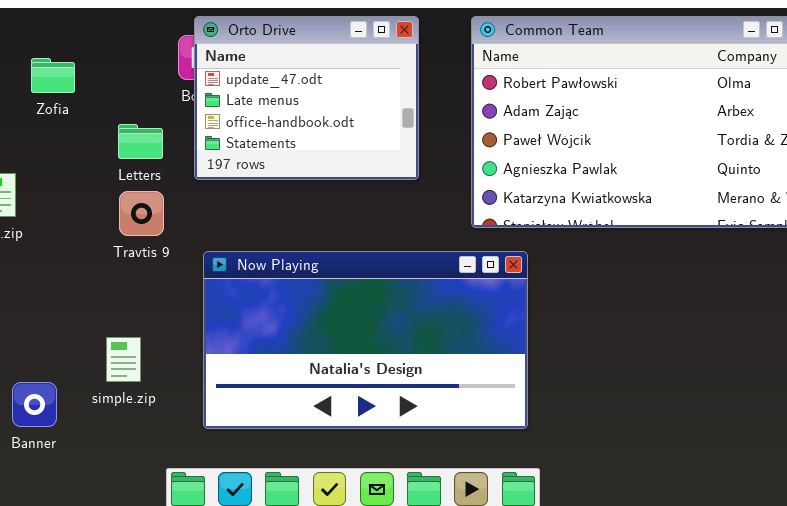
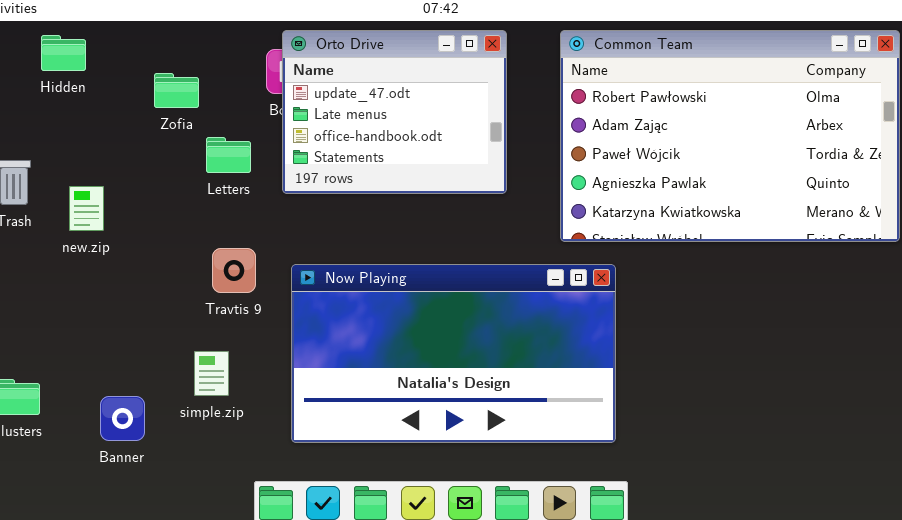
Zofia: [31,58,75,93] -> [154,73,199,108], moved
Travtis 9: [119,191,164,236] -> [212,248,256,293], moved

